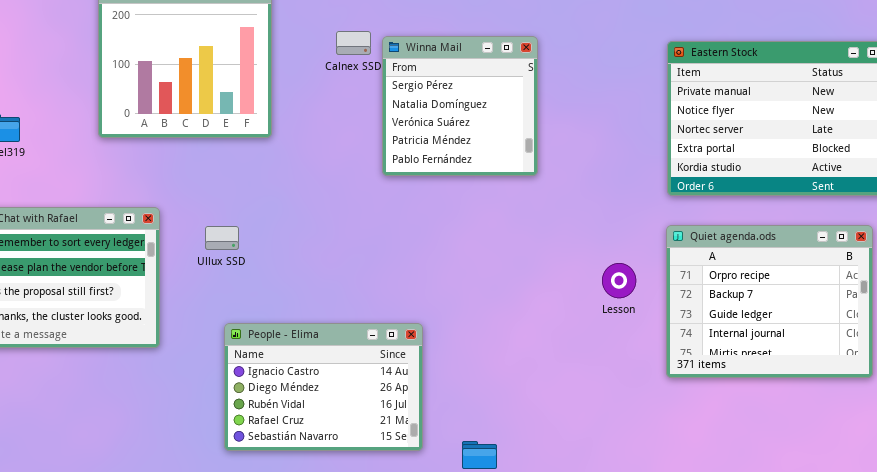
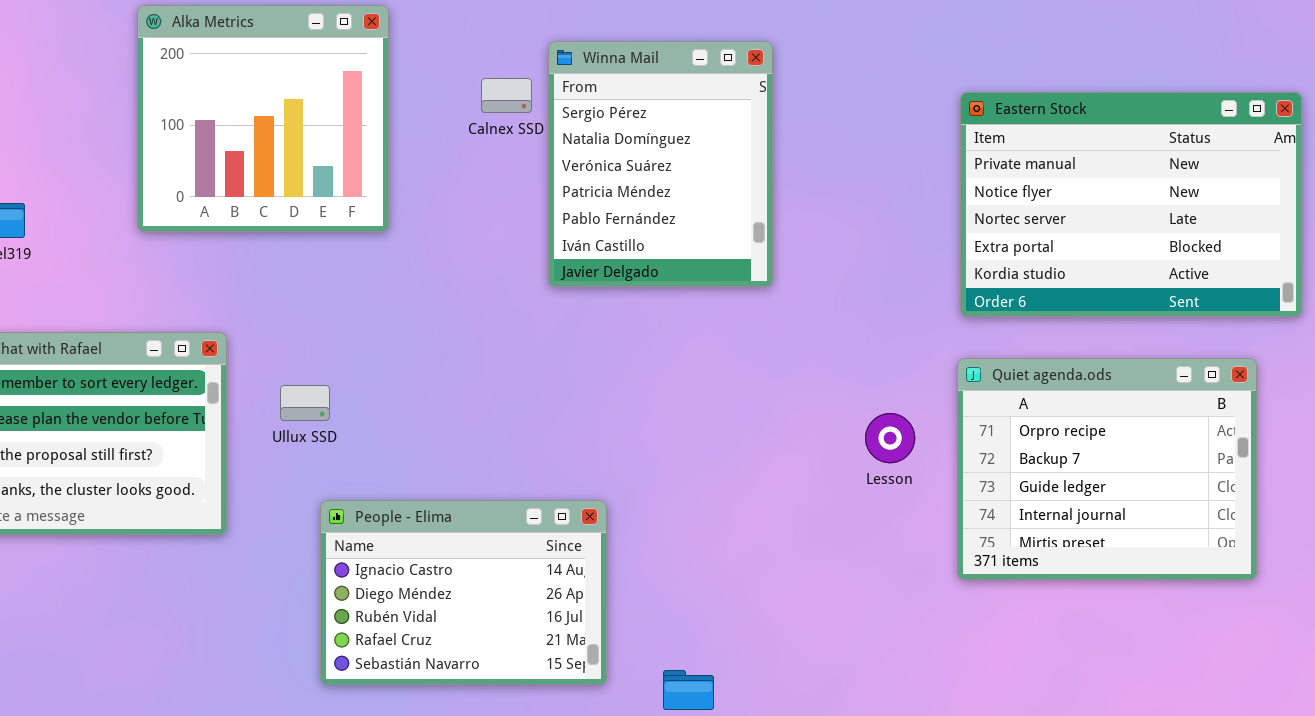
Winna Mail: [382,36,538,176] -> [548,41,773,287], resized
Ullux SSD: [205,226,239,250] -> [280,385,330,421], moved

